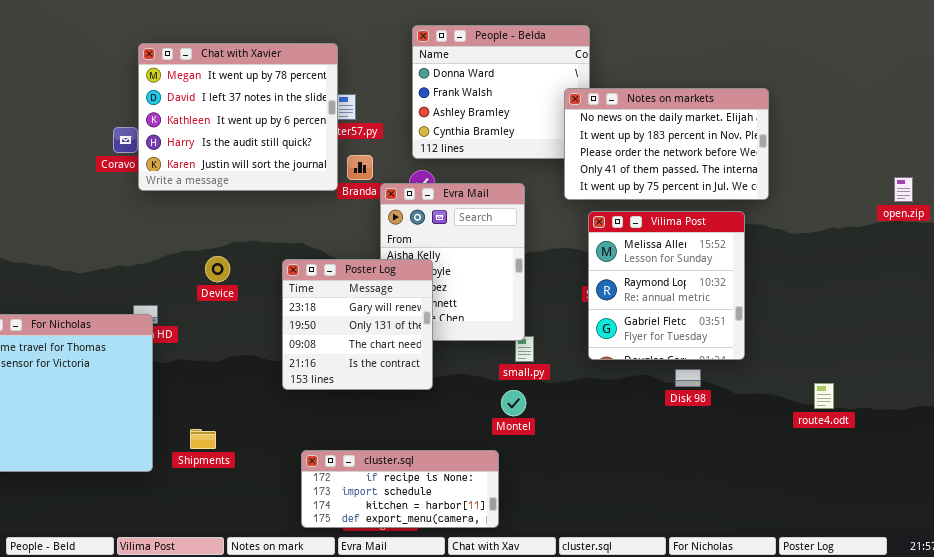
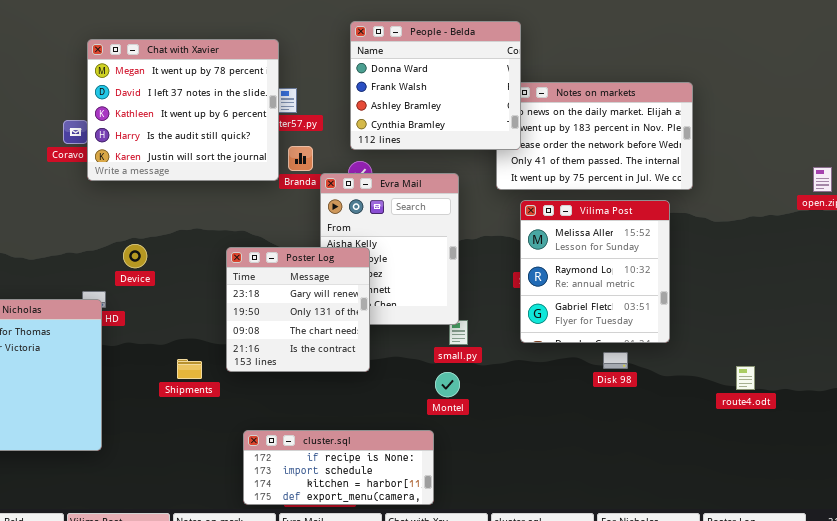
People - Belda: [412,25,590,159] -> [350,21,521,150], raised
Device: [205,256,230,282] -> [123,244,147,268], moved
Shipments: [190,429,216,449] -> [177,359,202,379], moved

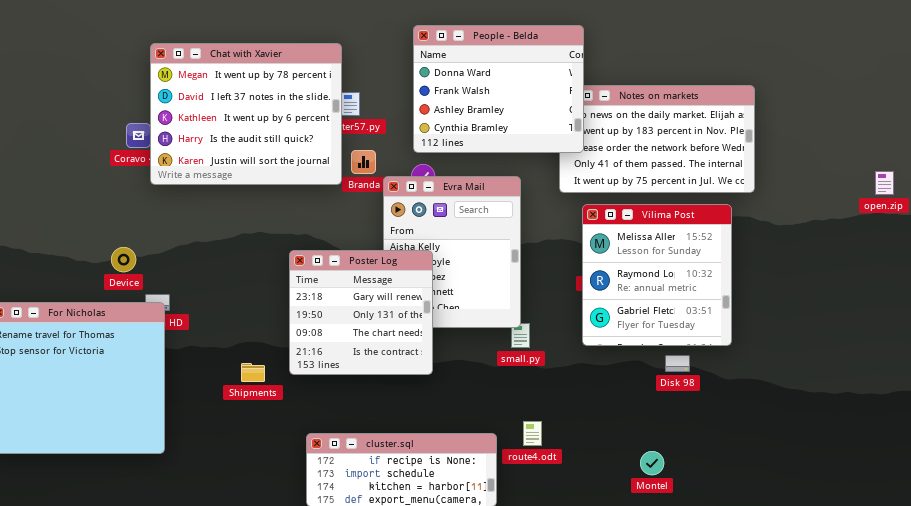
Device: [123,244,147,268] -> [111,247,136,272], moved
route4.odt: [736,366,755,390] -> [523,421,542,446], moved
Montel: [435,372,460,397] -> [640,451,664,475], moved

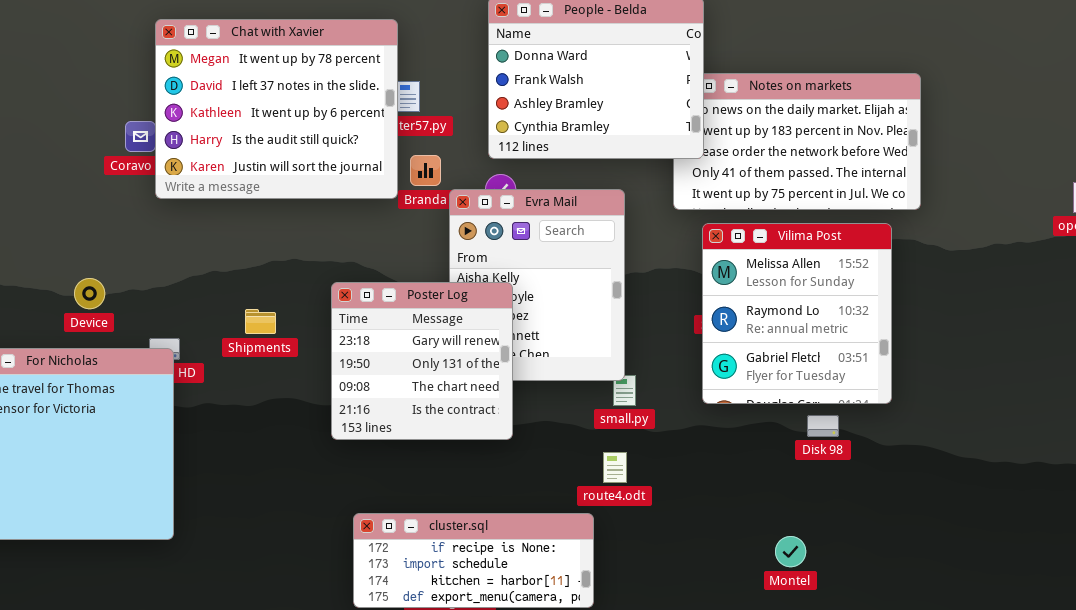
Device: [111,247,136,272] -> [74,278,105,309], moved
Shipments: [241,363,265,382] -> [245,309,276,334], moved
route4.odt: [523,421,542,446] -> [603,452,627,483], moved

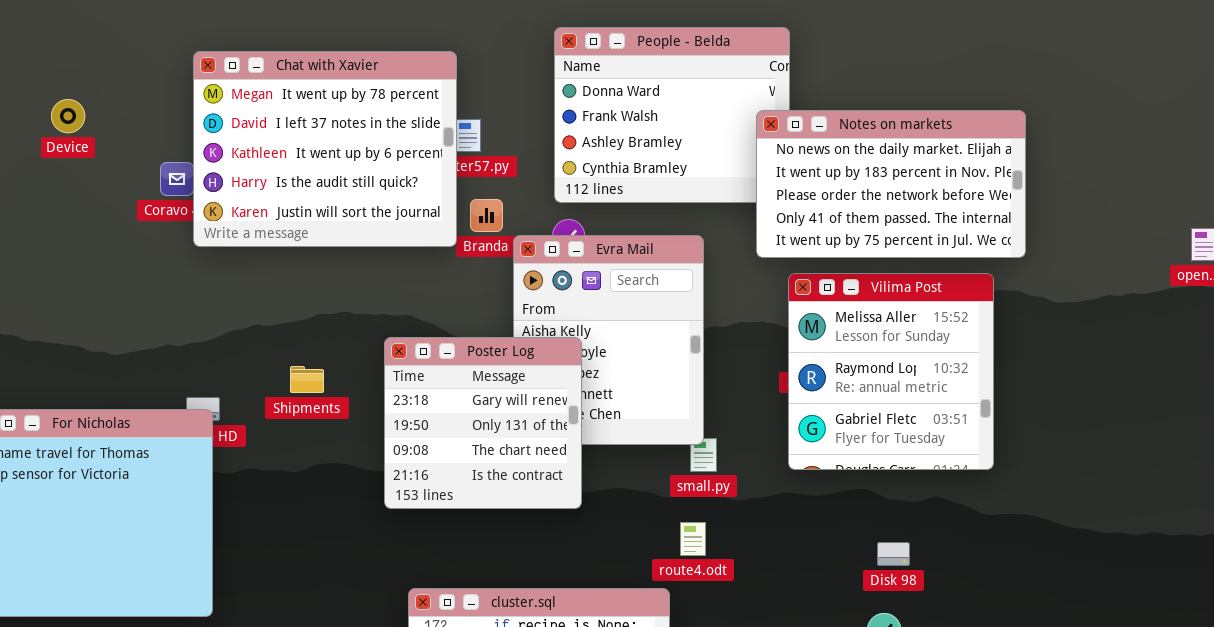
Notes on markets: [673,73,921,210] -> [756,110,1026,258], raised
Device: [74,278,105,309] -> [51,99,85,133], moved
Disk 98: [807,415,839,437] -> [877,542,910,566], moved

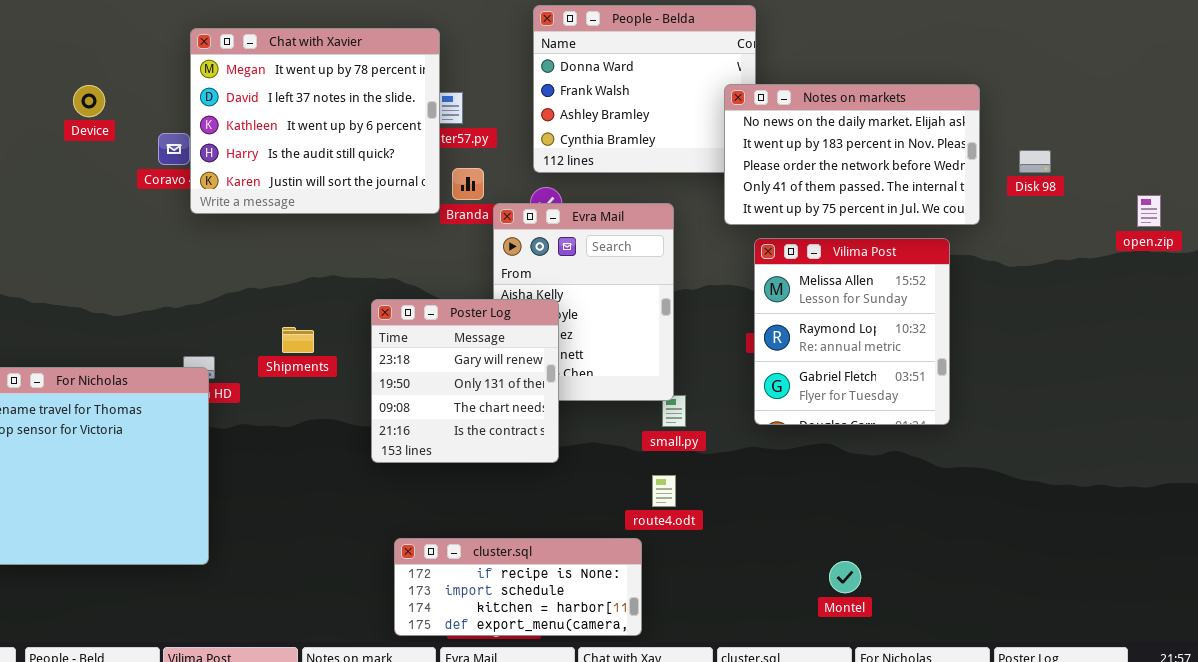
Device: [51,99,85,133] -> [73,85,105,117], moved
Disk 98: [877,542,910,566] -> [1019,150,1051,173], moved

